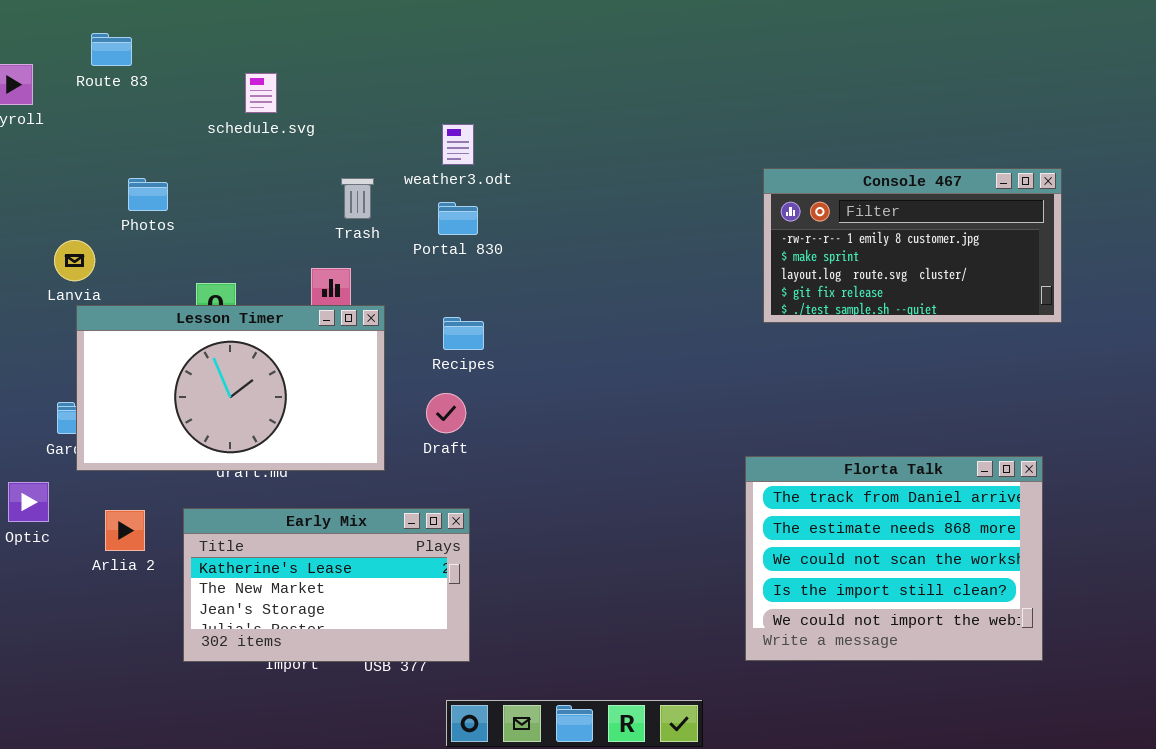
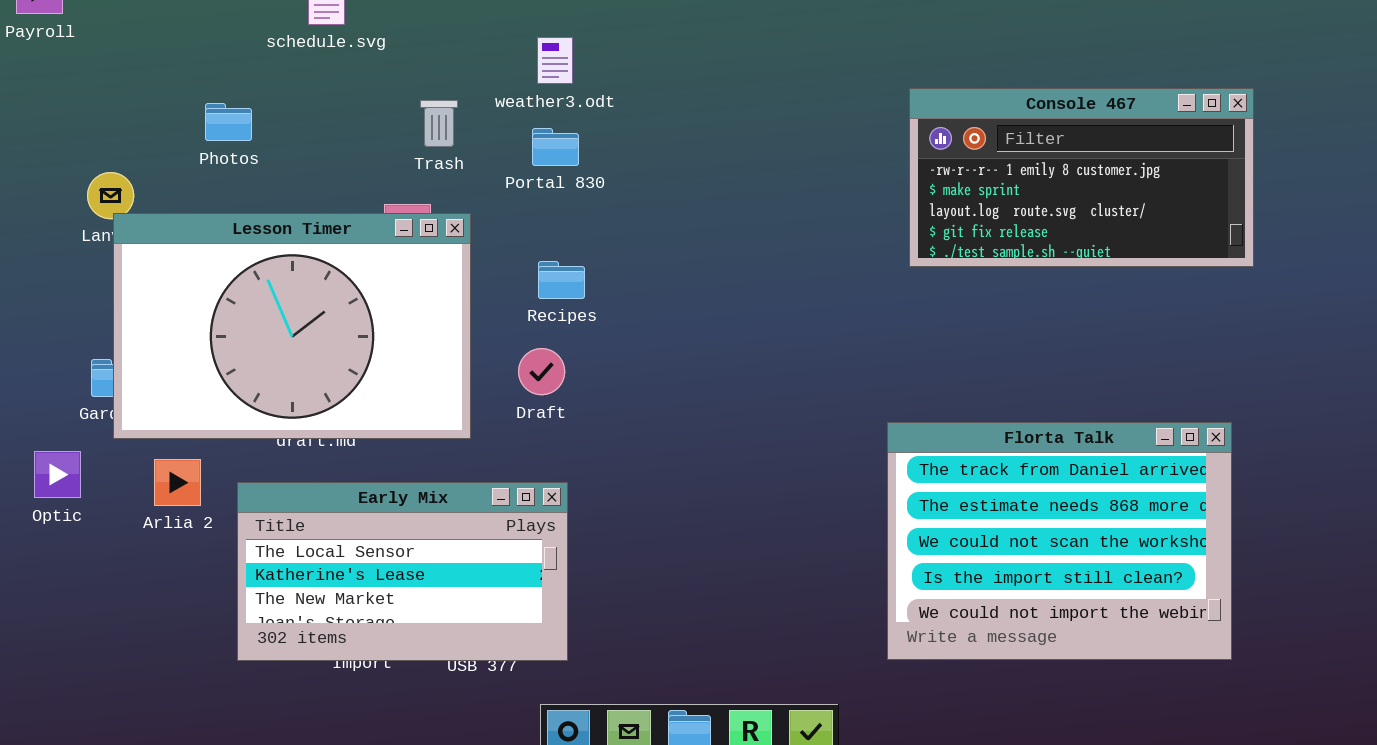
Photos: [128,178,168,211] -> [205,103,252,141], moved
Lesson Timer: [76,305,385,471] -> [113,213,471,439], resized
Early Mix: [183,508,470,662] -> [237,482,568,661], scrolled up 1 row
Arlia 2: [105,510,145,551] -> [154,459,201,506], moved

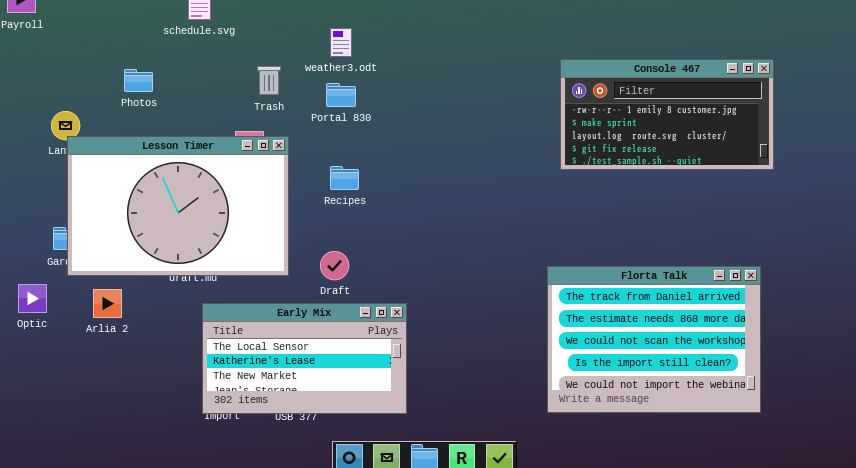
Draft: [518,348,565,395] -> [320,251,349,280], moved
Early Mix: [237,482,568,661] -> [202,303,407,414], moved

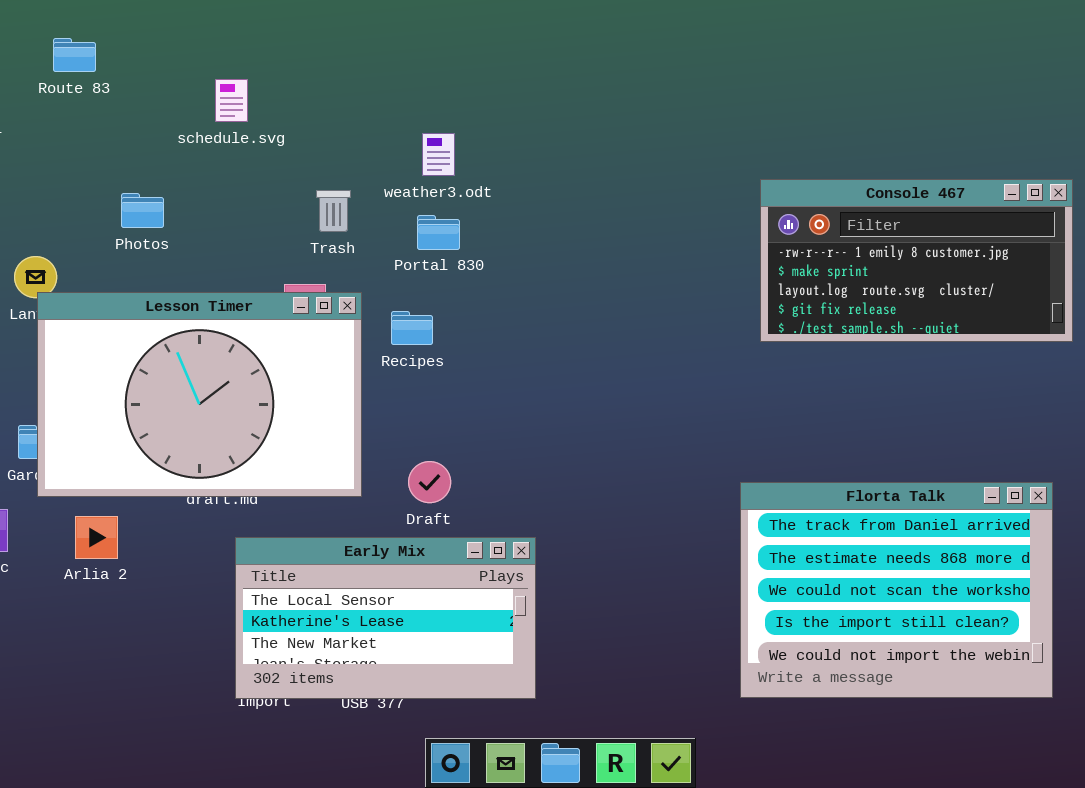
Recipes: [330,166,359,190] -> [391,311,433,345], moved

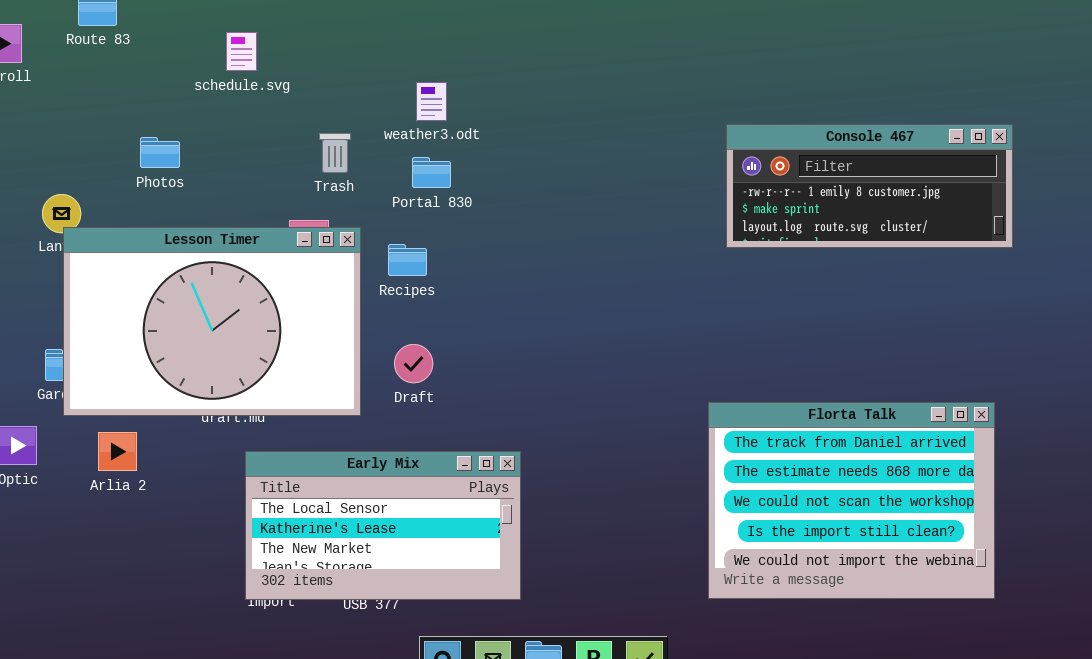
Console 467: [760,179,1073,342] -> [726,124,1013,248], resized
Draft: [408,461,451,503] -> [394,344,433,383], moved

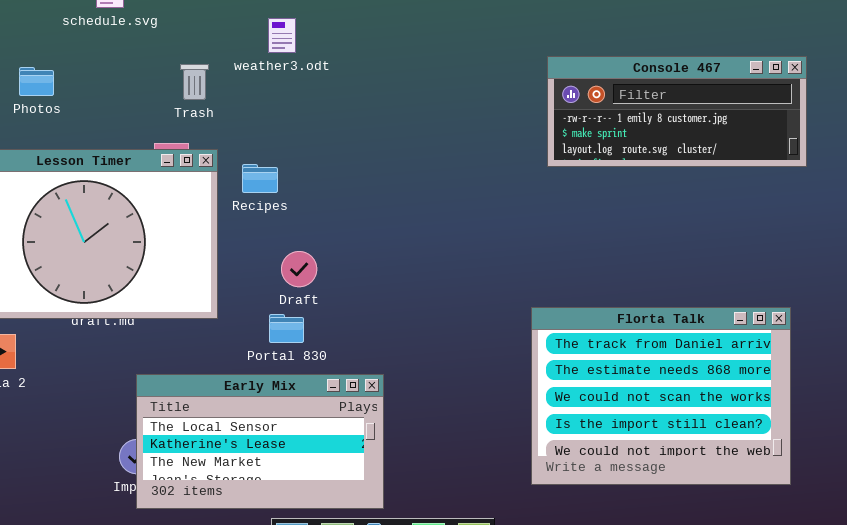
Portal 830: [412,157,451,188] -> [269,314,304,343], moved
Draft: [394,344,433,383] -> [281,251,317,287], moved
Early Mix: [245,451,521,600] -> [136,374,384,509], moved

